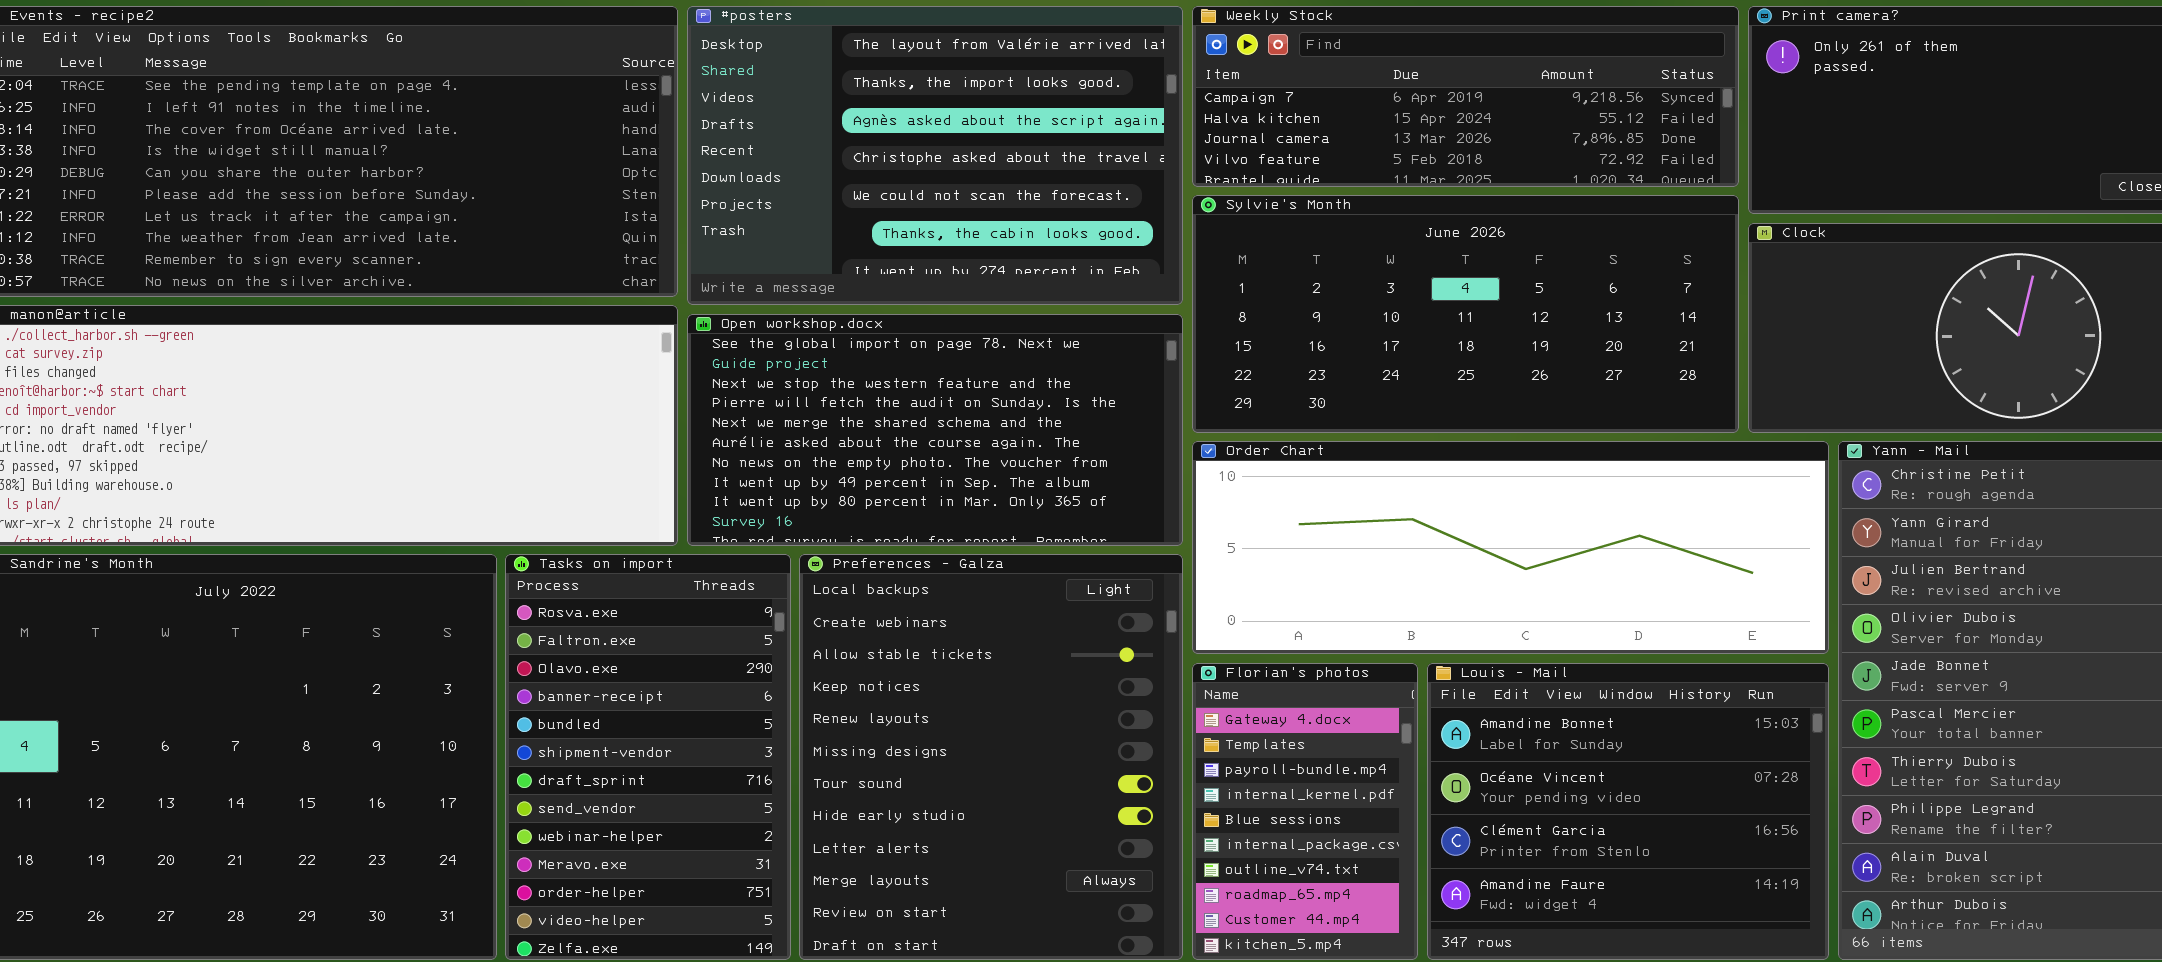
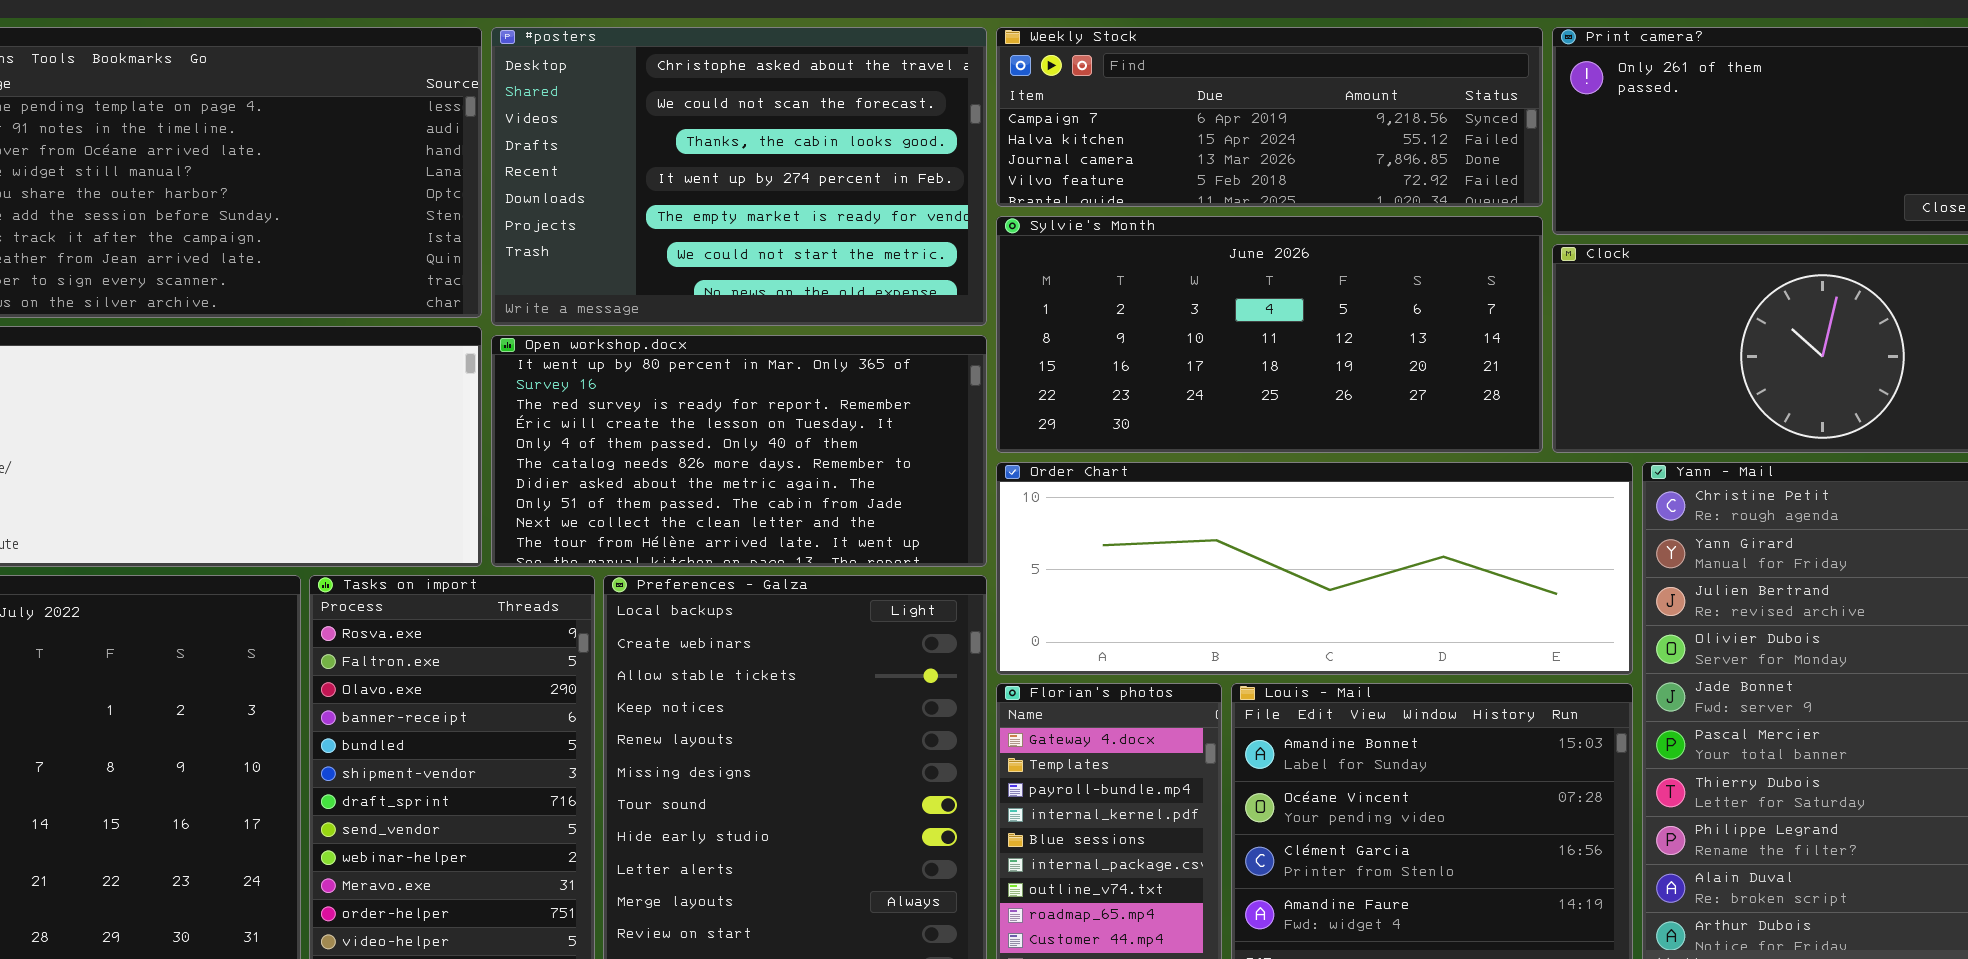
#posters: [687,6,1183,305] -> [491,27,987,326], scrolled down 3 rows
Open workshop.docx: [687,314,1183,546] -> [491,335,987,567], scrolled down 8 rows

